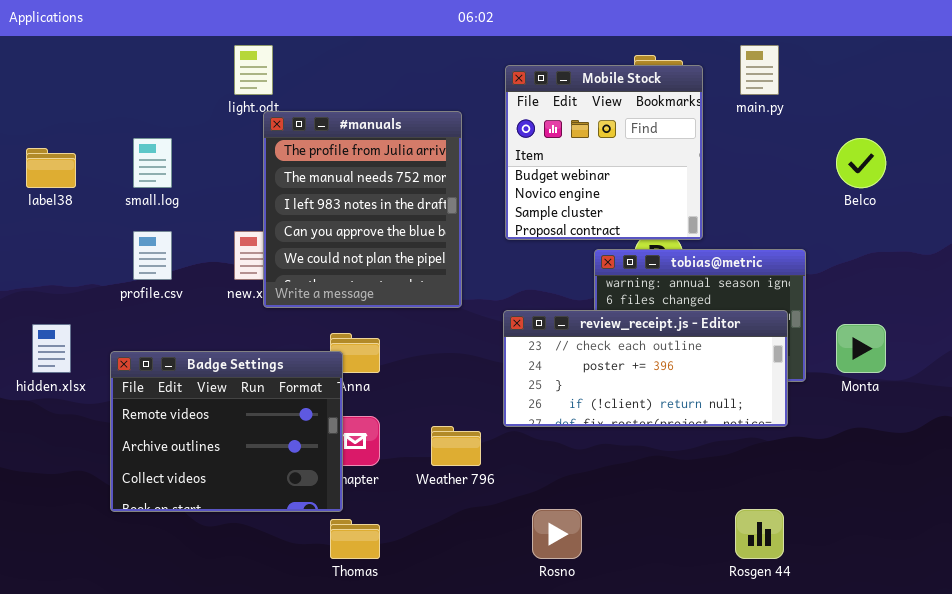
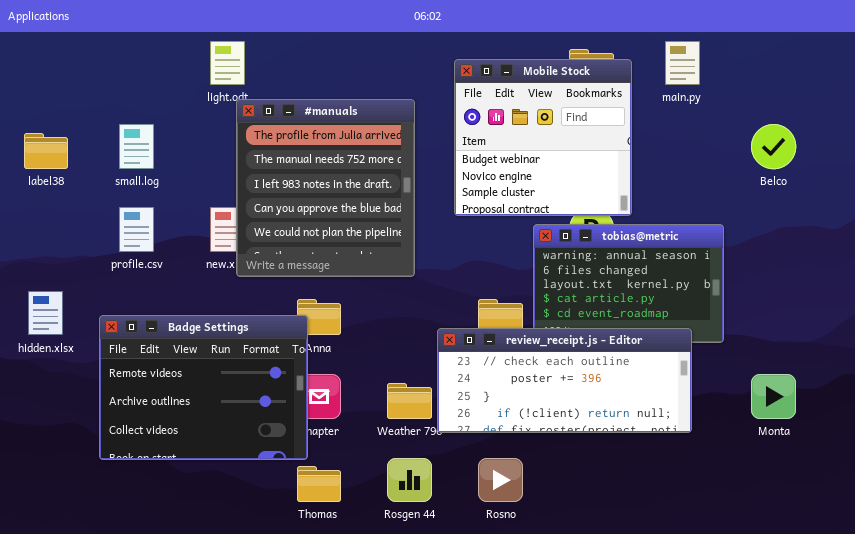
review_receipt.js - Editor: [503,310,788,427] -> [437,328,692,433], moved
Monta: [836,324,886,373] -> [751,374,796,419], moved
Rosgen 44: [735,509,784,559] -> [387,458,432,502], moved

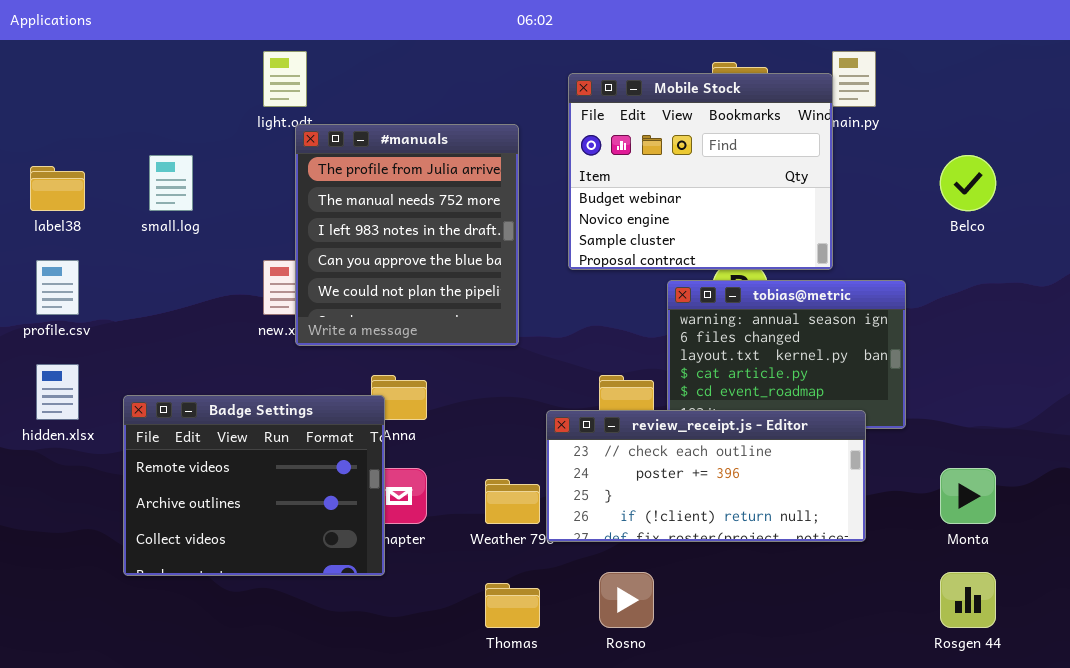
Mobile Stock: [454,59,632,216] -> [568,73,833,270], resized
profile.csv: [119,207,154,252] -> [36,260,79,315], moved
Rosgen 44: [387,458,432,502] -> [940,572,996,628], moved
Thomas: [297,466,341,502] -> [485,583,540,628], moved

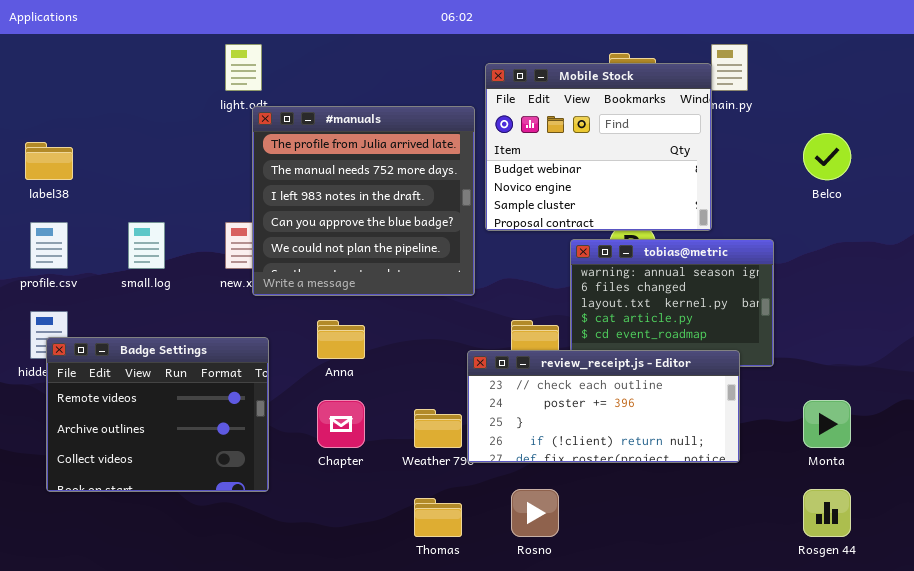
#manuals: [295,124,519,346] -> [252,106,475,296], resized
small.log: [149,155,193,211] -> [128,222,165,269], moved
Badge Settings: [123,395,385,576] -> [46,337,269,492], moved

